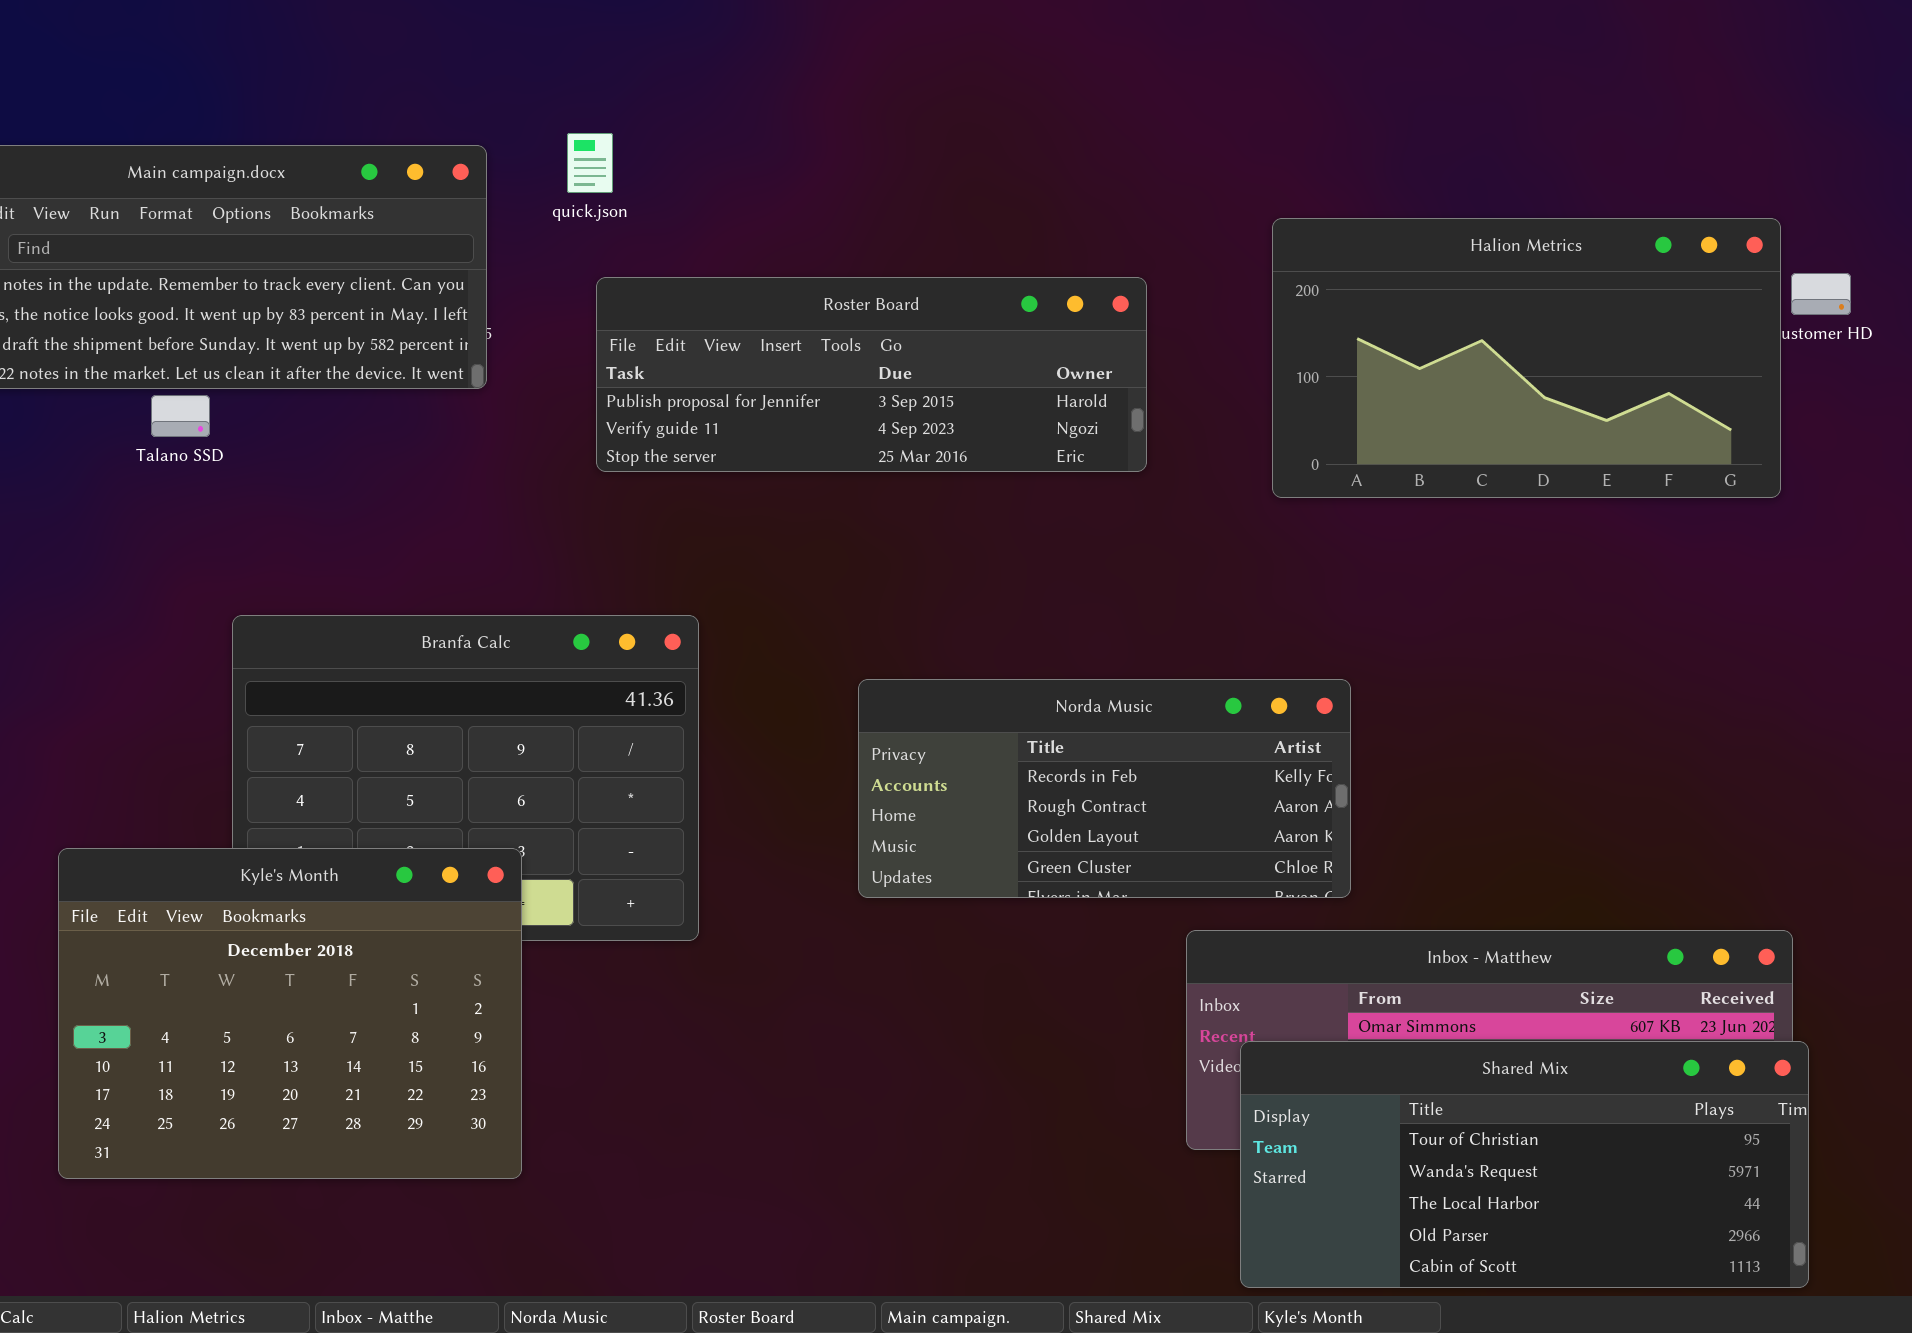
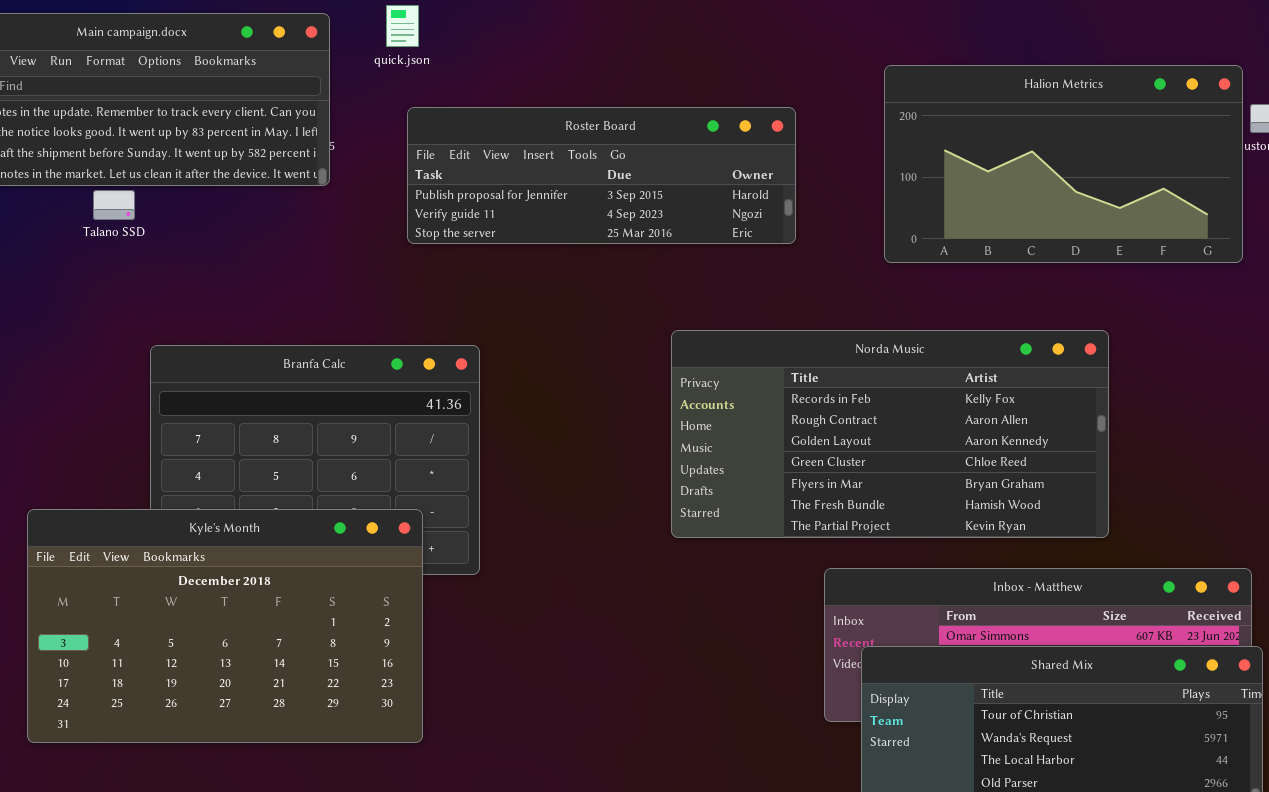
Norda Music: [858,679,1351,898] -> [671,330,1109,538], moved, resized
Kyle's Month: [58,848,522,1179] -> [27,509,423,743], resized

